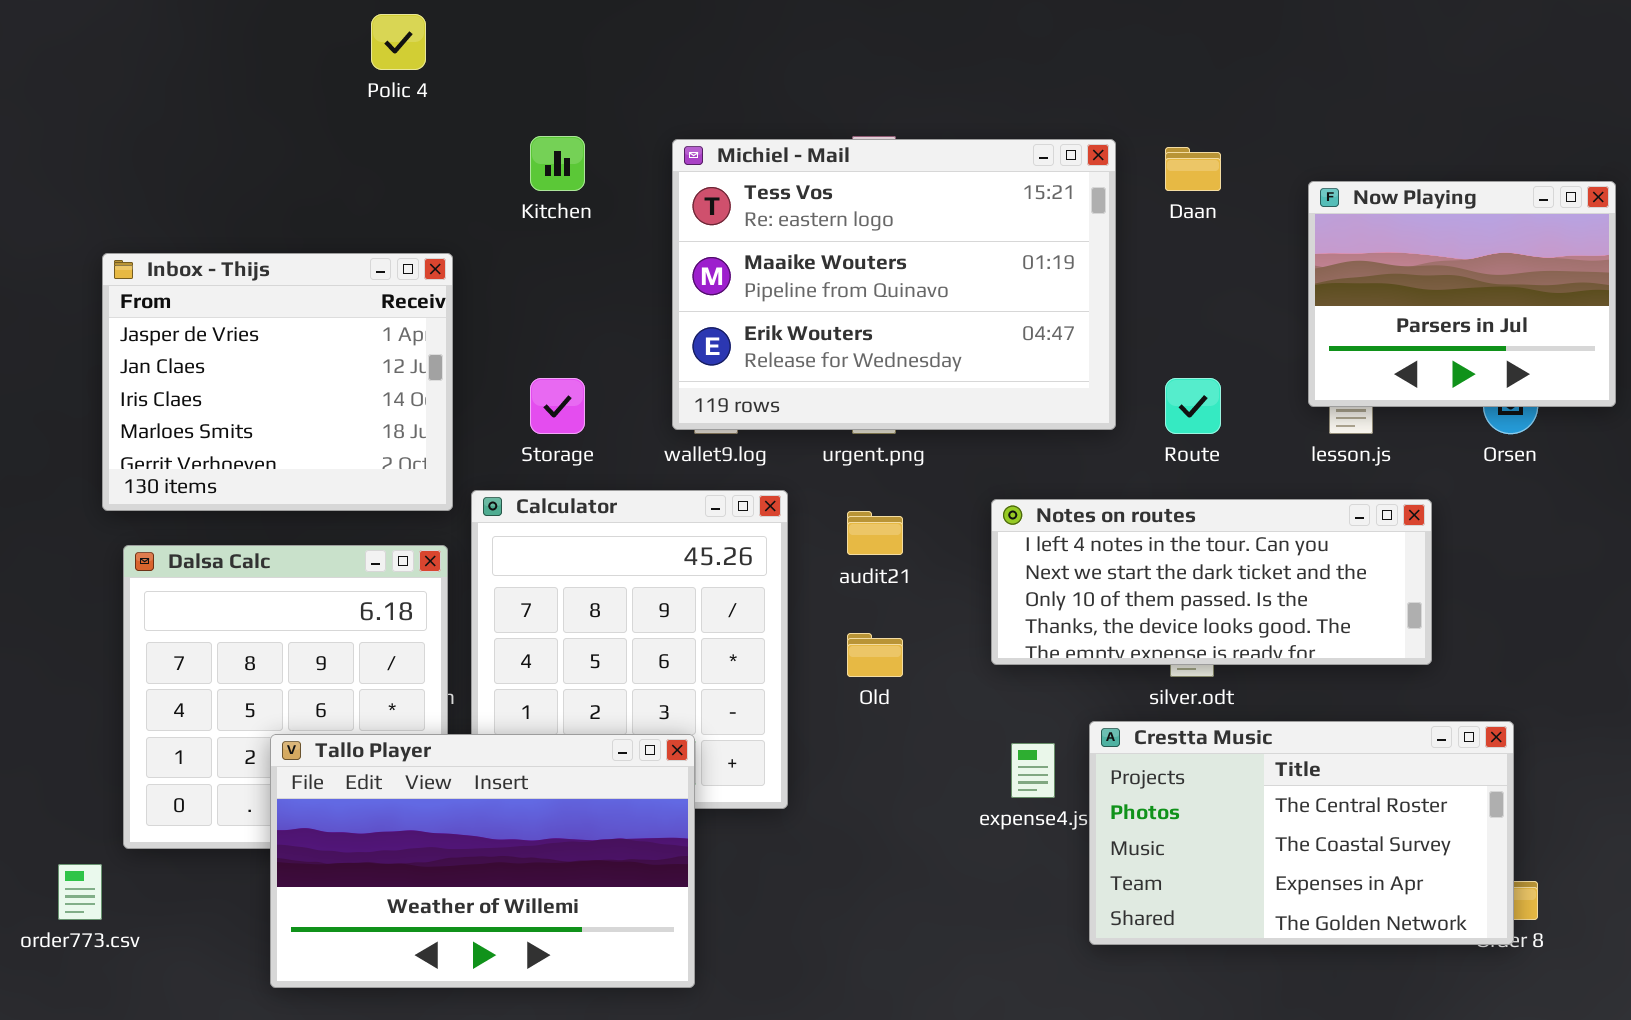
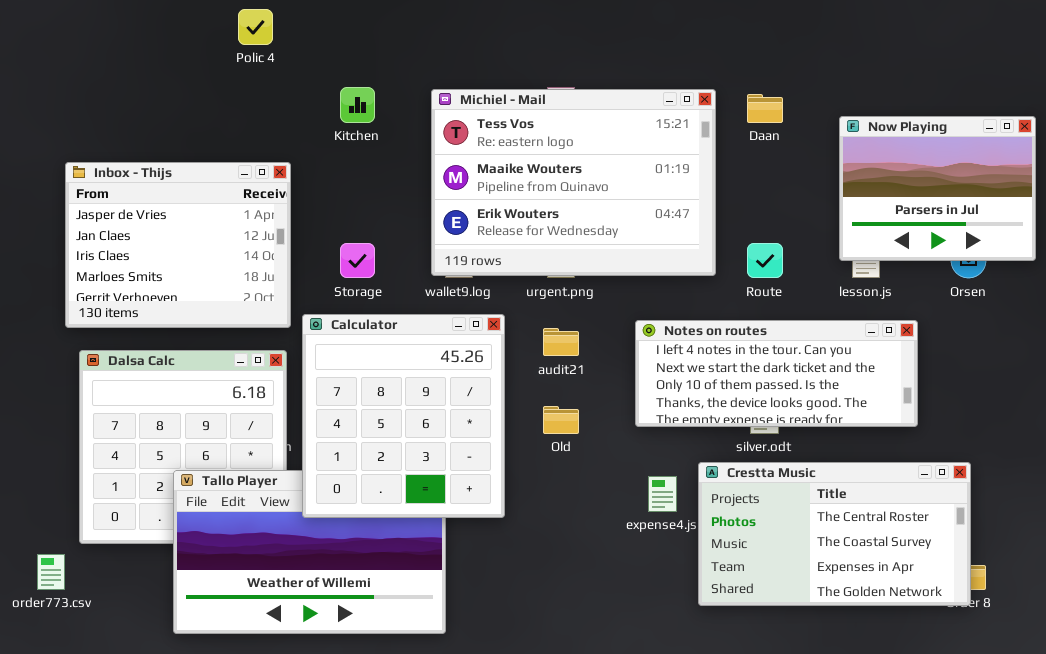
Calculator: [471,490,788,809] -> [302,314,505,518], raised

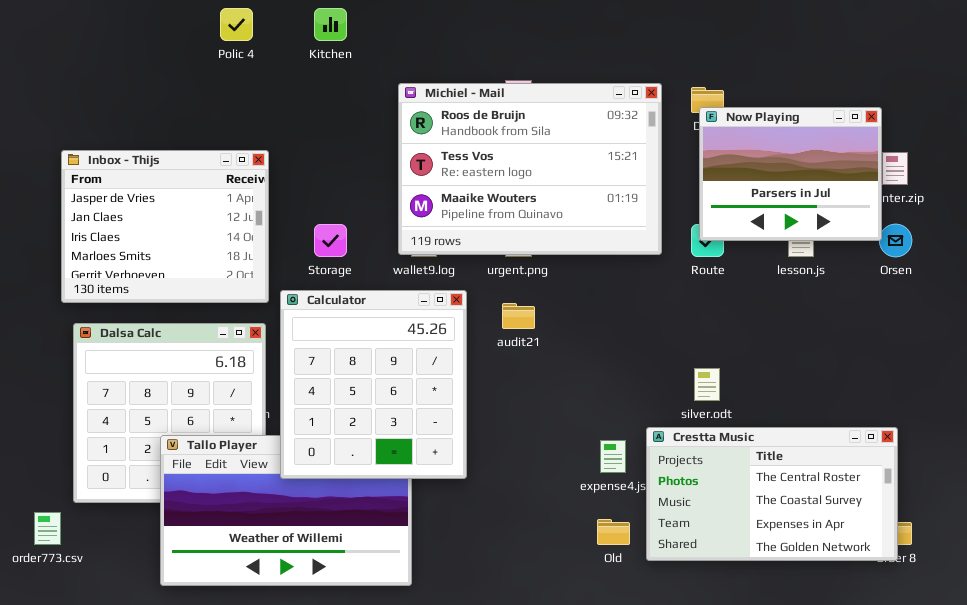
Kitchen: [340,87,375,123] -> [314,8,347,41], moved
Michiel - Mail: [431,89,716,276] -> [398,83,662,255], scrolled up 1 row
Now Playing: [839,116,1036,261] -> [699,107,882,241], moved
Notes on routes: [635,320,918,427] -> none, closed
Old: [543,406,579,434] -> [597,519,630,545], moved

